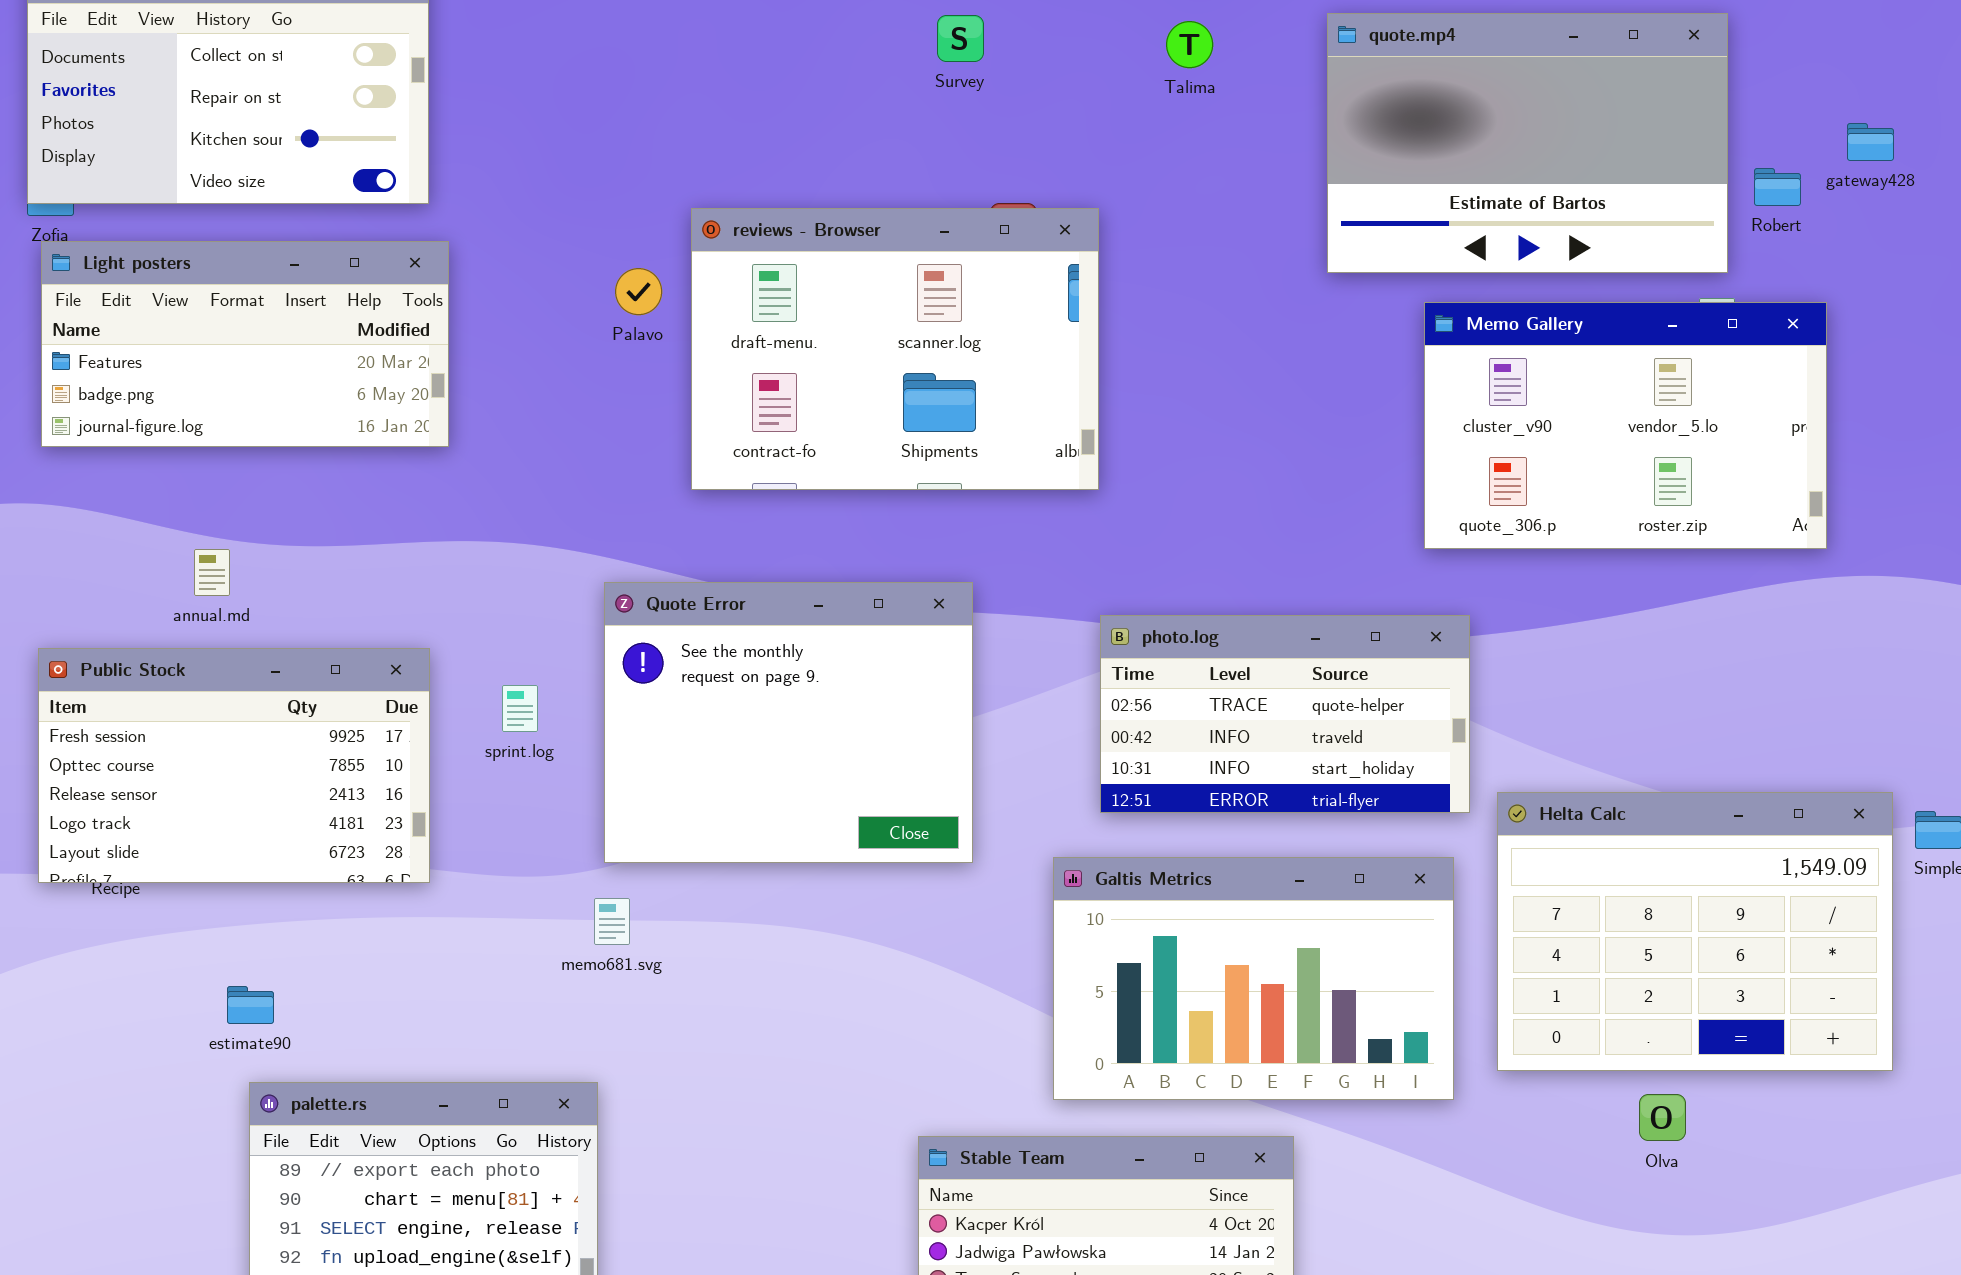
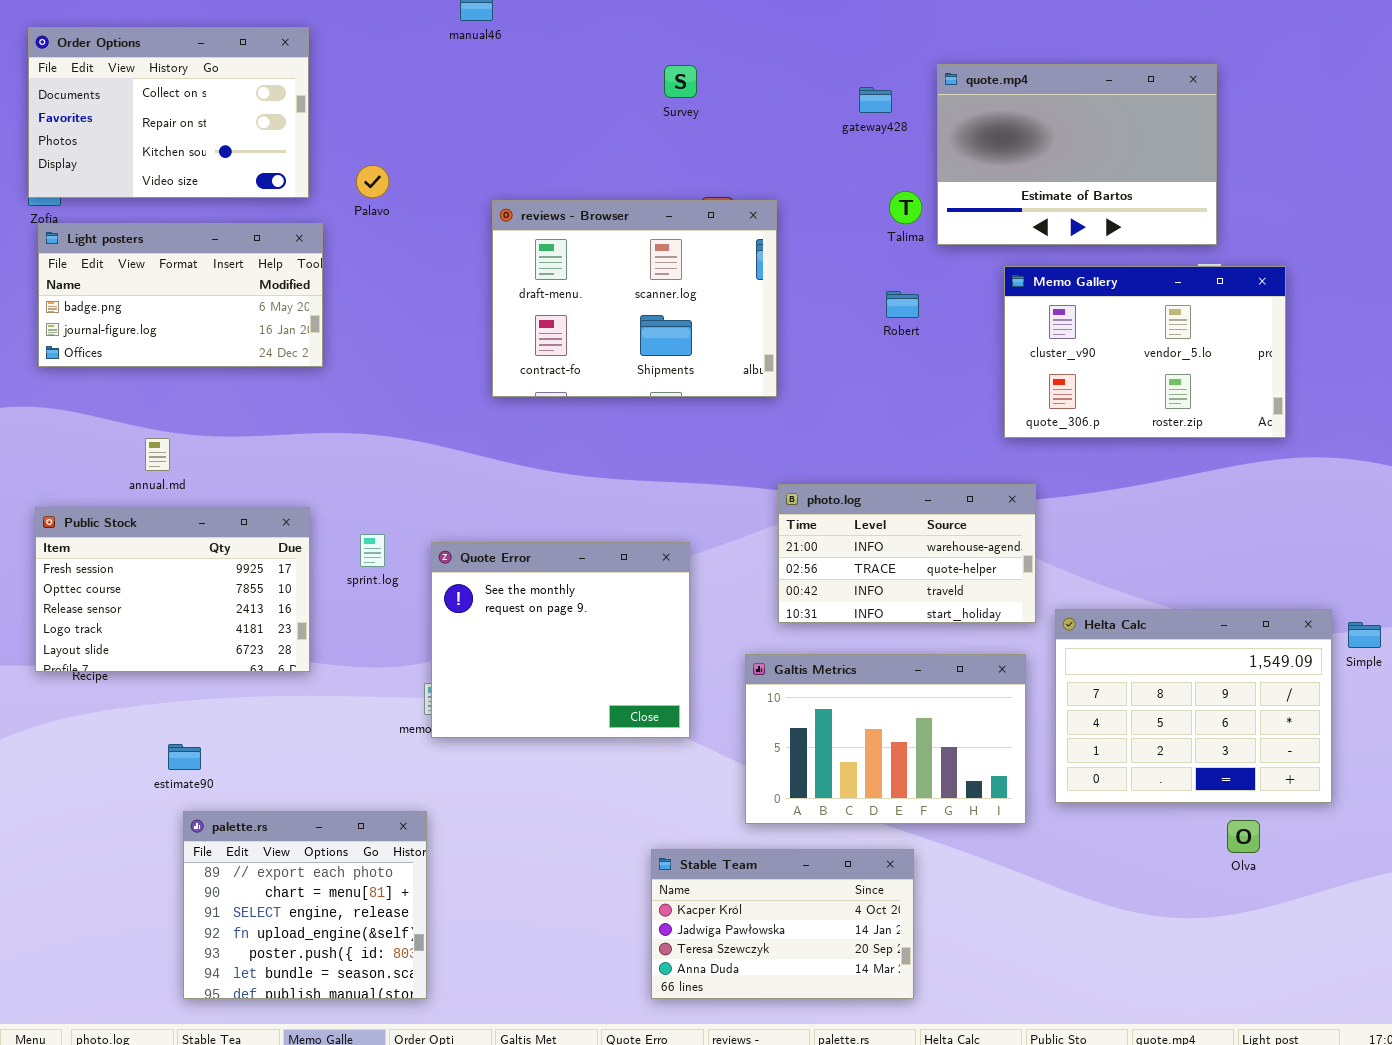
Talima: [1166,21,1213,68] -> [889,191,922,224], moved
gateway428: [1847,123,1894,161] -> [859,87,892,113], moved
Robert: [1754,168,1801,206] -> [886,291,919,318], moved
Light posters: [41,241,449,447] -> [38,223,323,367], scrolled down 1 row
Palavo: [615,268,662,315] -> [356,165,389,198], moved
Quote Error: [604,582,973,863] -> [431,542,690,738], moved
photo.log: [1100,615,1470,813] -> [778,484,1036,623], scrolled up 1 row
Olva: [1639,1094,1686,1141] -> [1227,820,1260,853], moved

